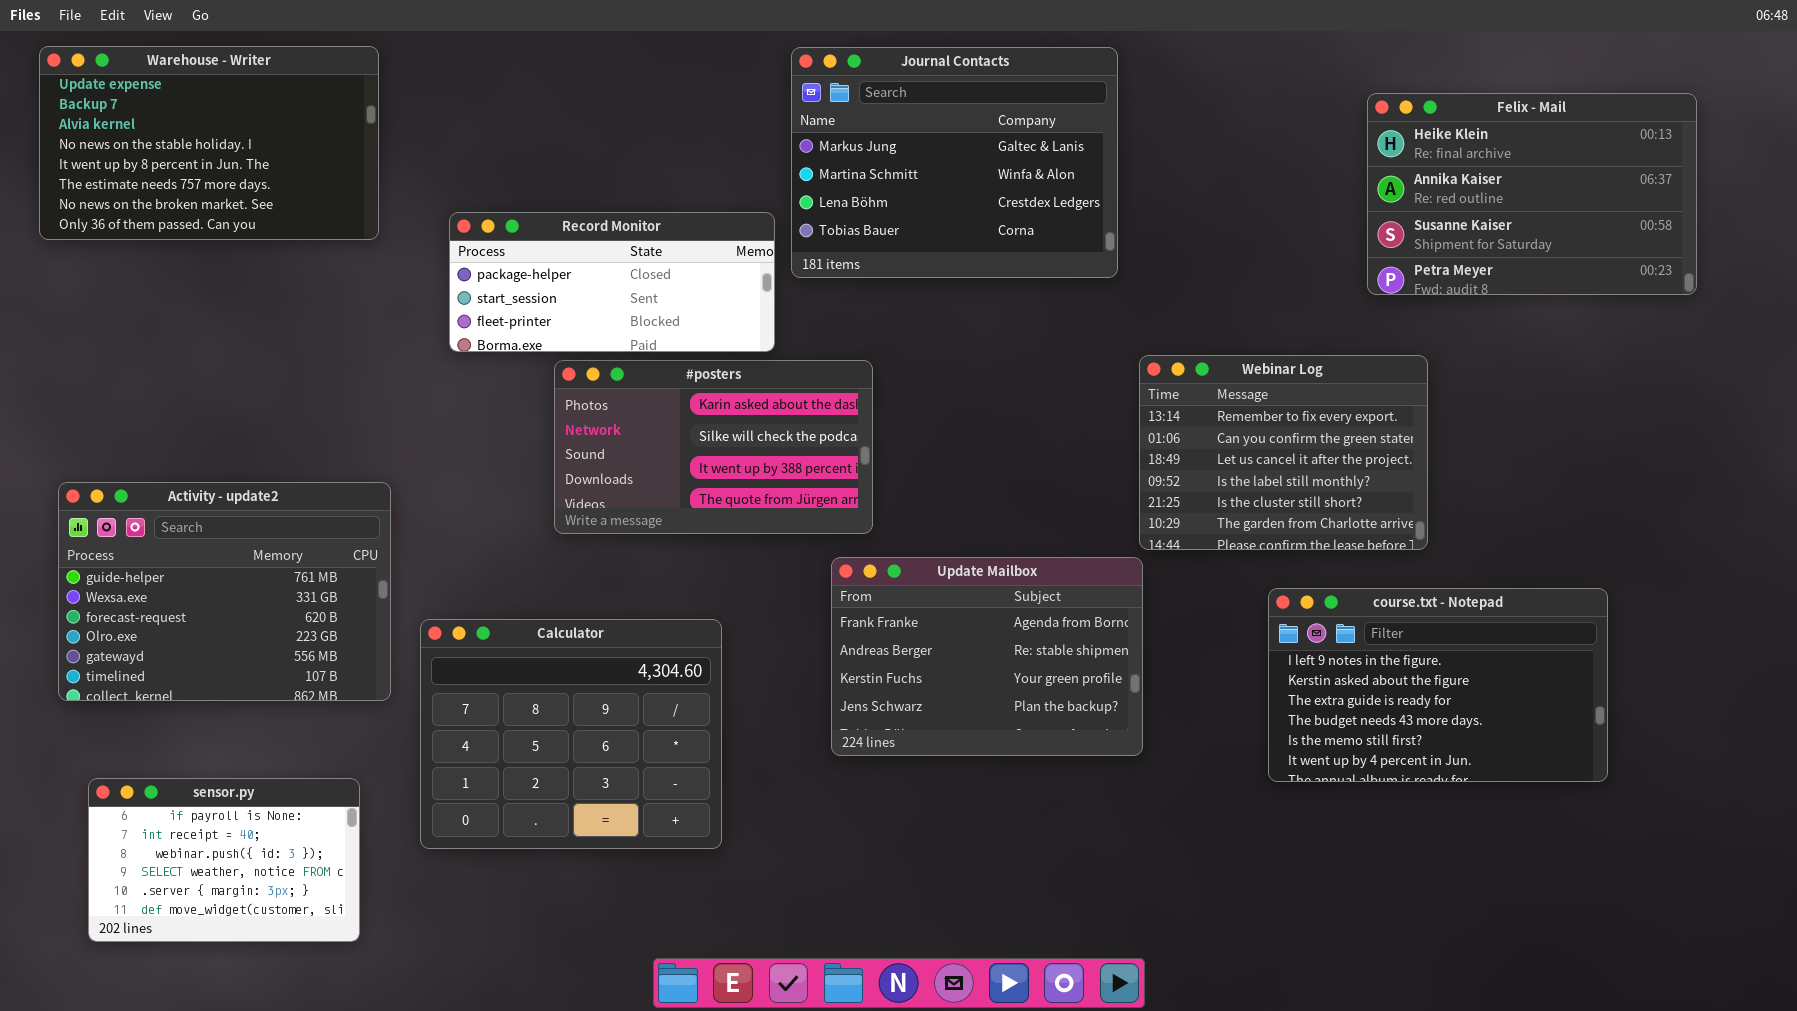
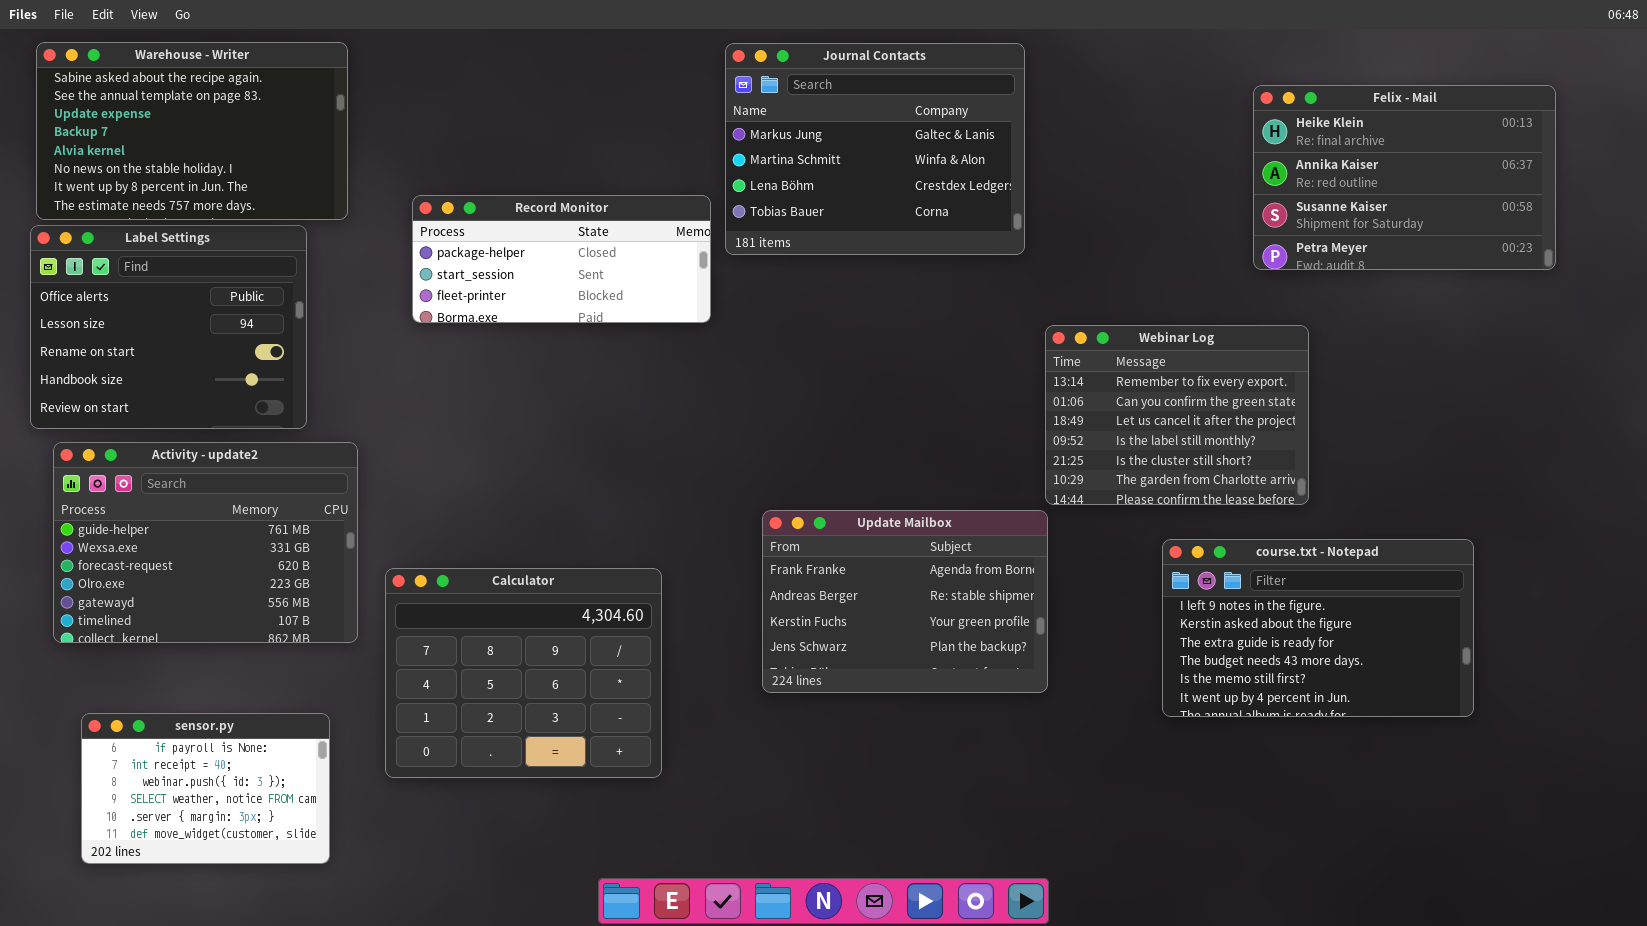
Warehouse - Writer: [39,46,379,240] -> [36,42,348,220], scrolled up 2 rows
Label Settings: none -> [30,225,307,429], opened
#posters: [554,360,873,534] -> none, closed

